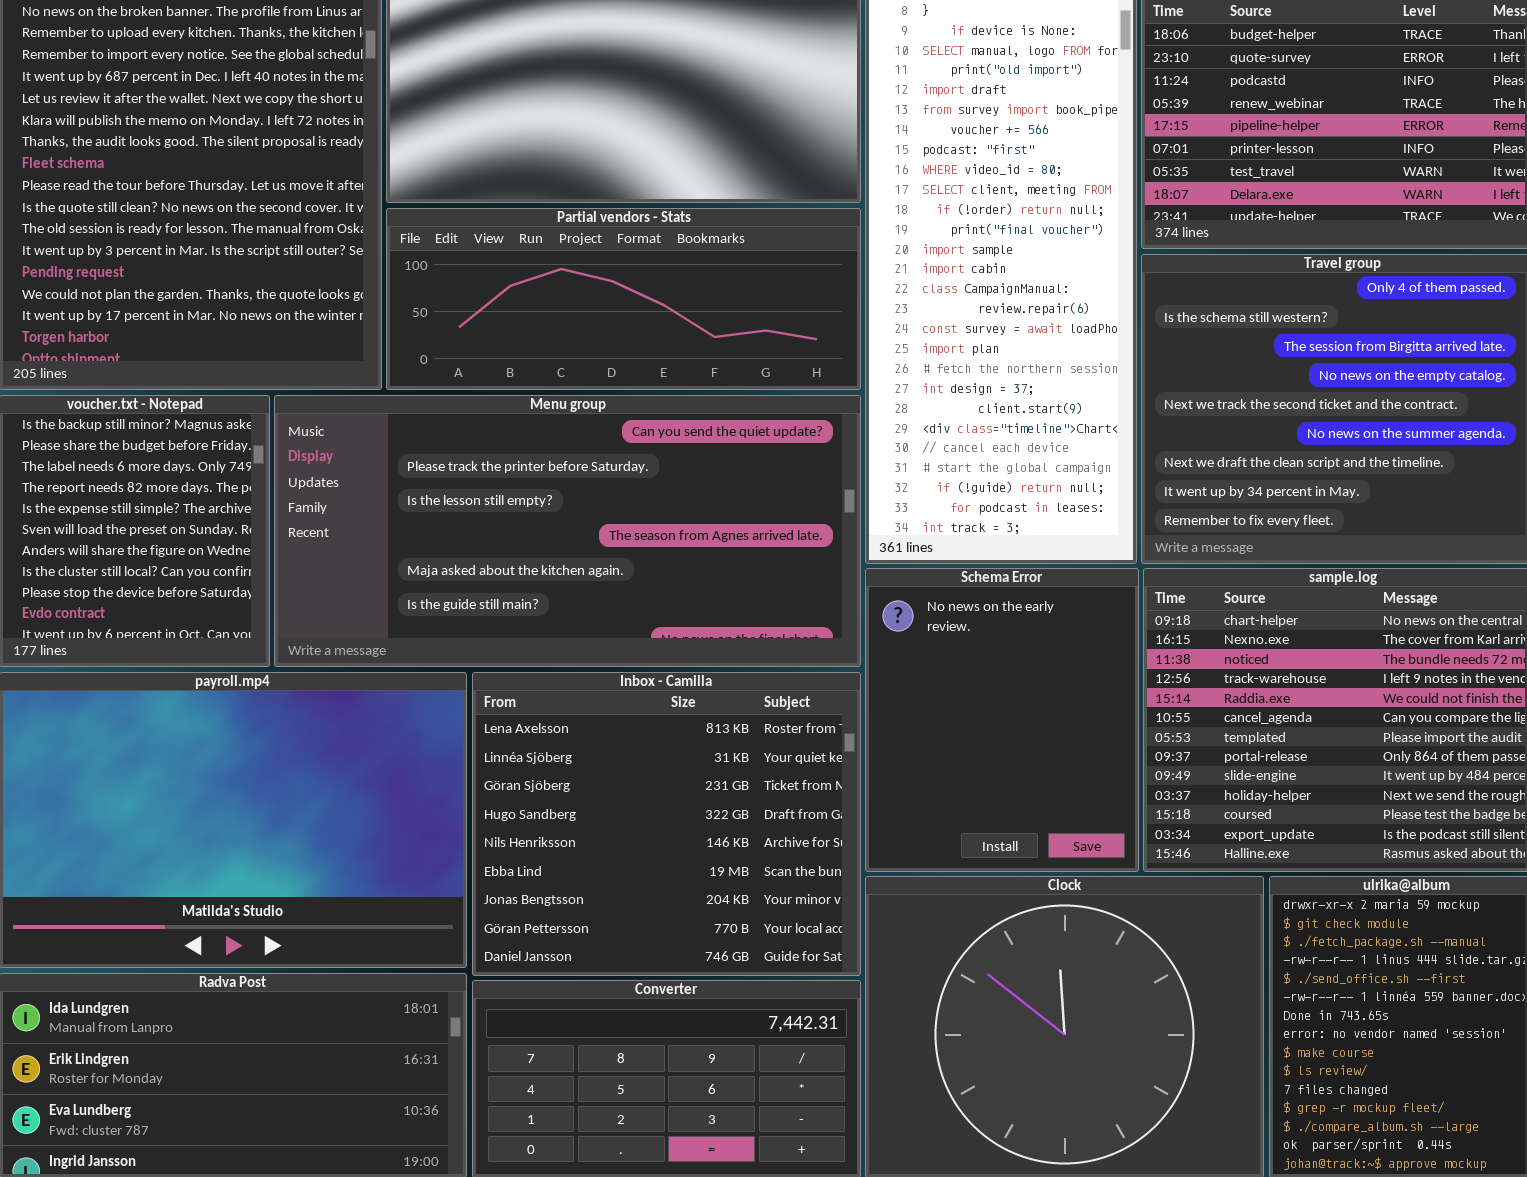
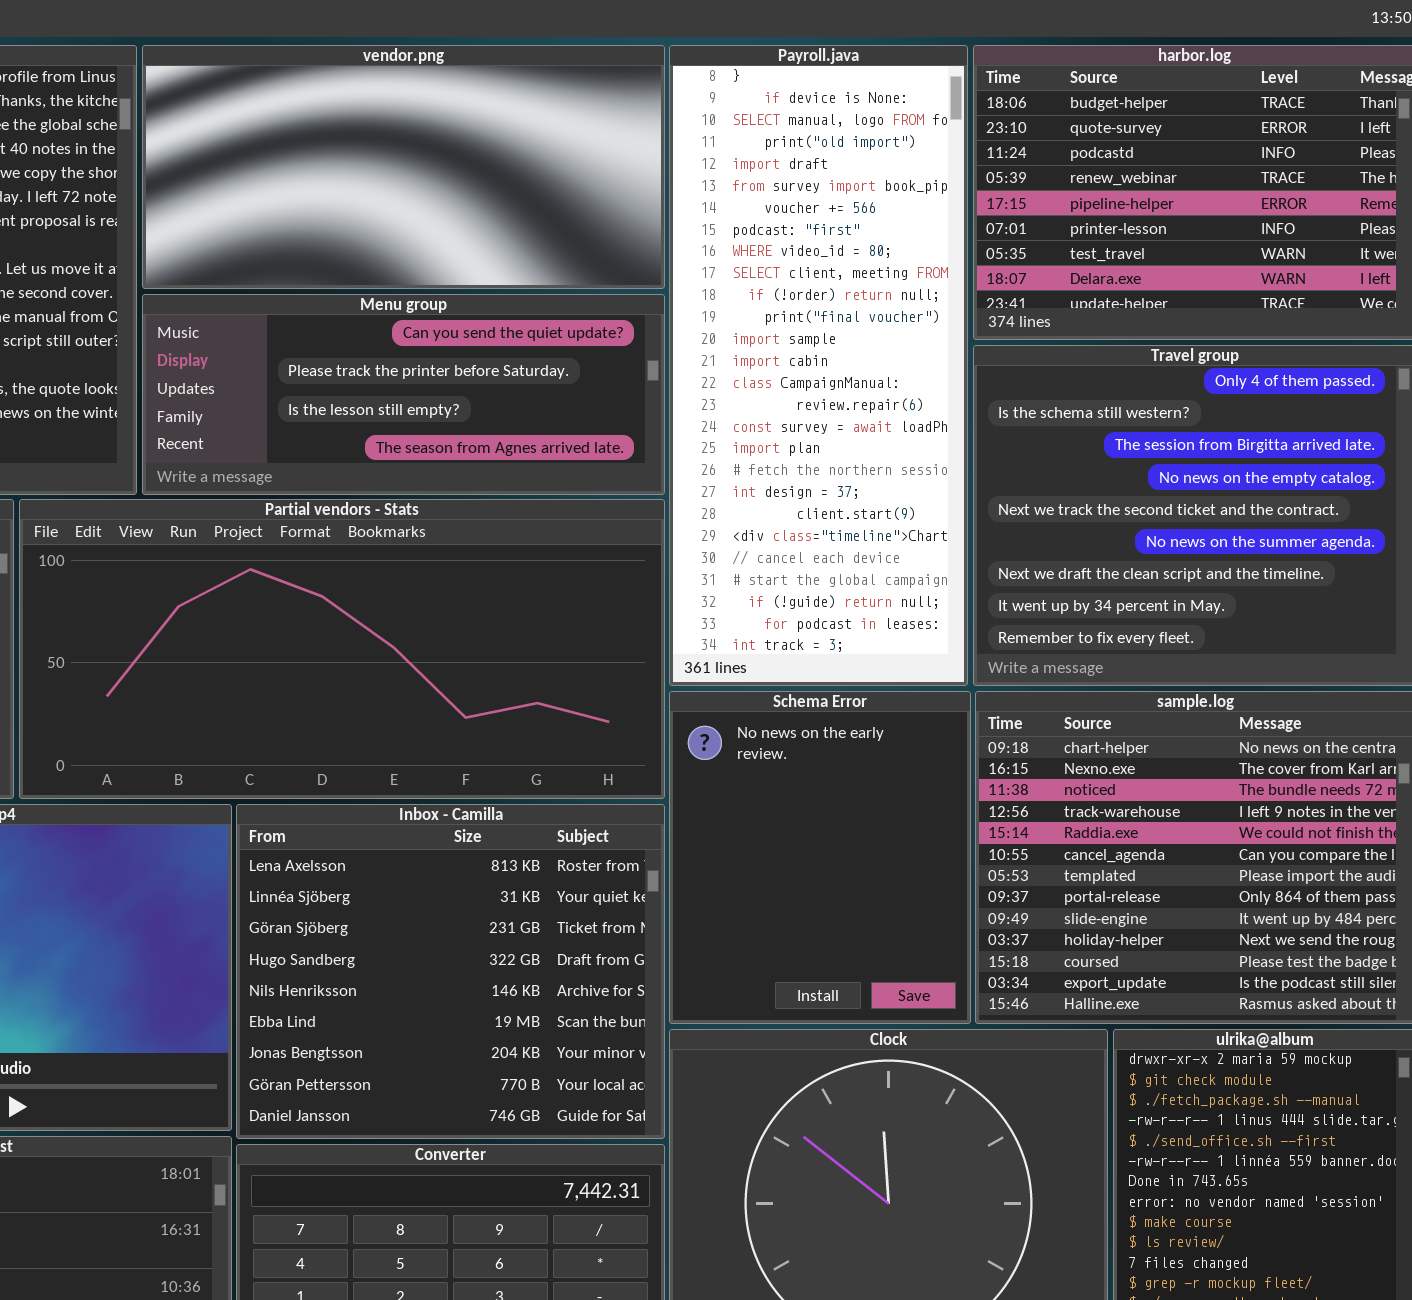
Partial vendors - Stats: [386,208,861,390] -> [19,499,665,799], moved, resized
Menu group: [274,395,861,667] -> [142,294,665,495], moved, resized

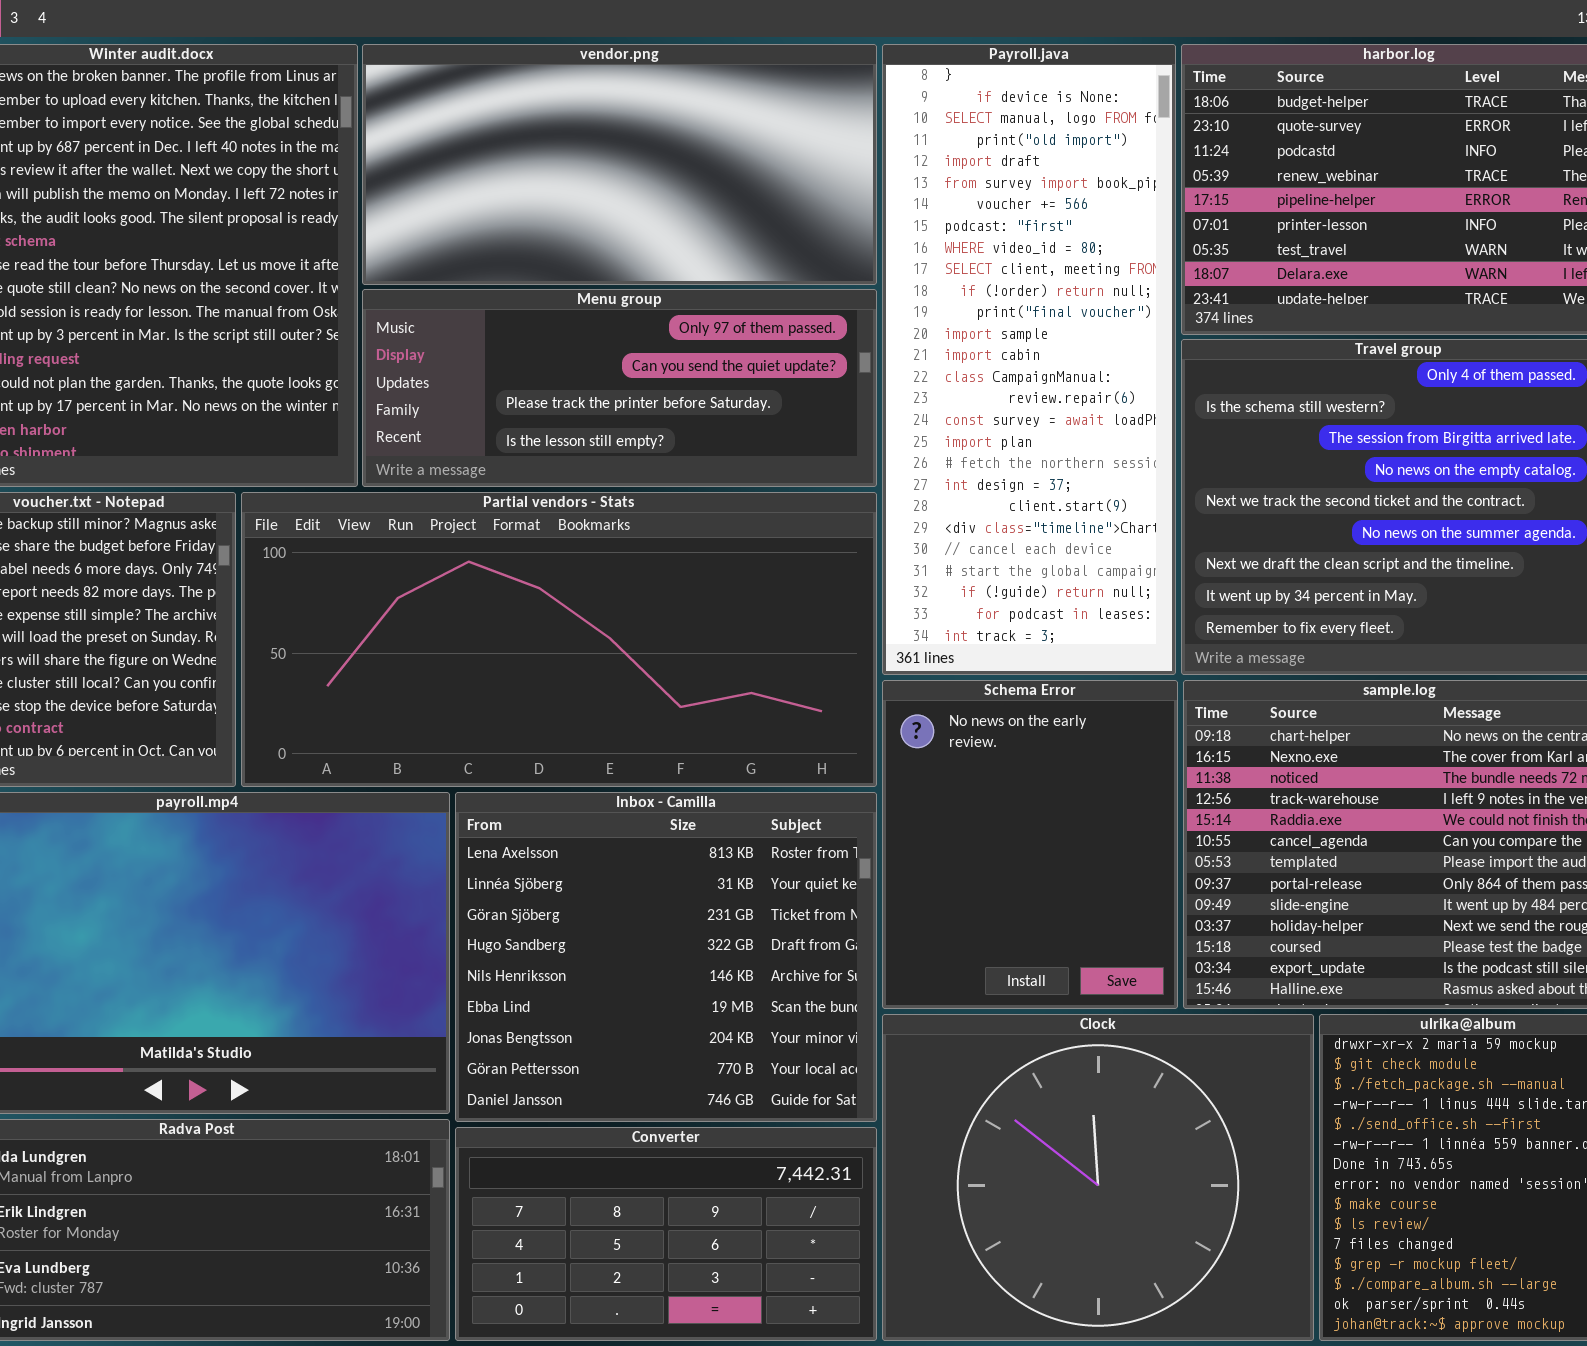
Menu group: [142,294,665,495] -> [362,289,877,487], scrolled up 1 row

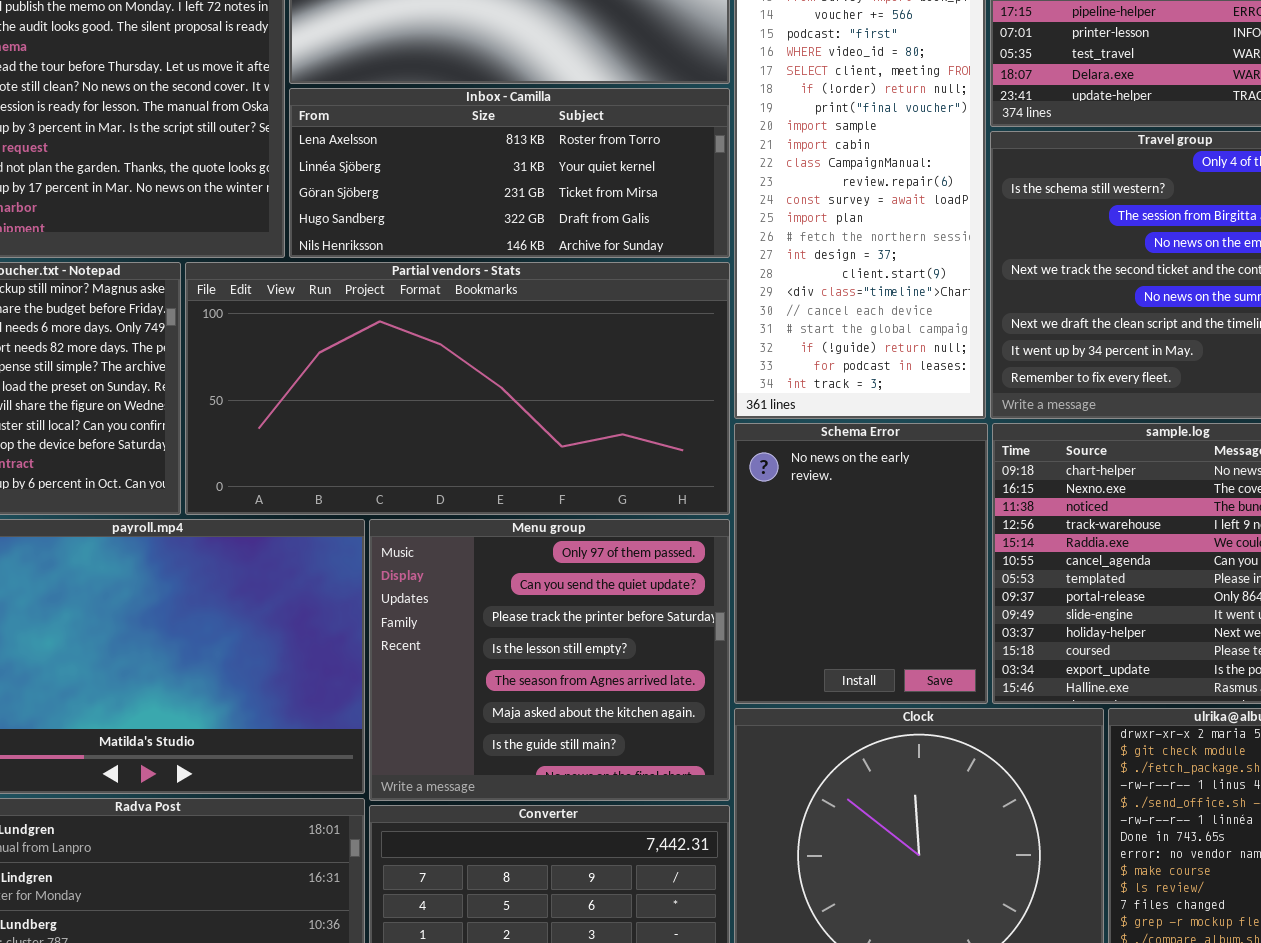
Menu group: [362,289,877,487] -> [369,519,730,801], moved, resized
Inbox - Camilla: [455,792,877,1122] -> [289,88,730,258], moved, resized

